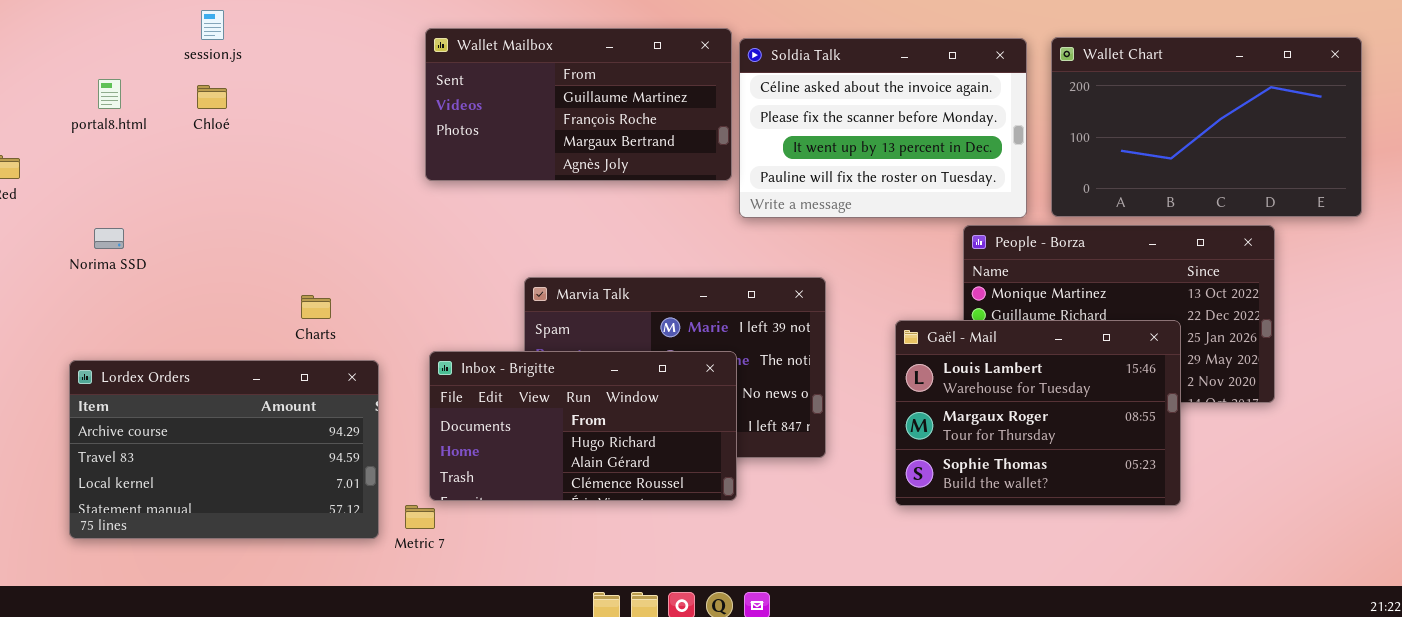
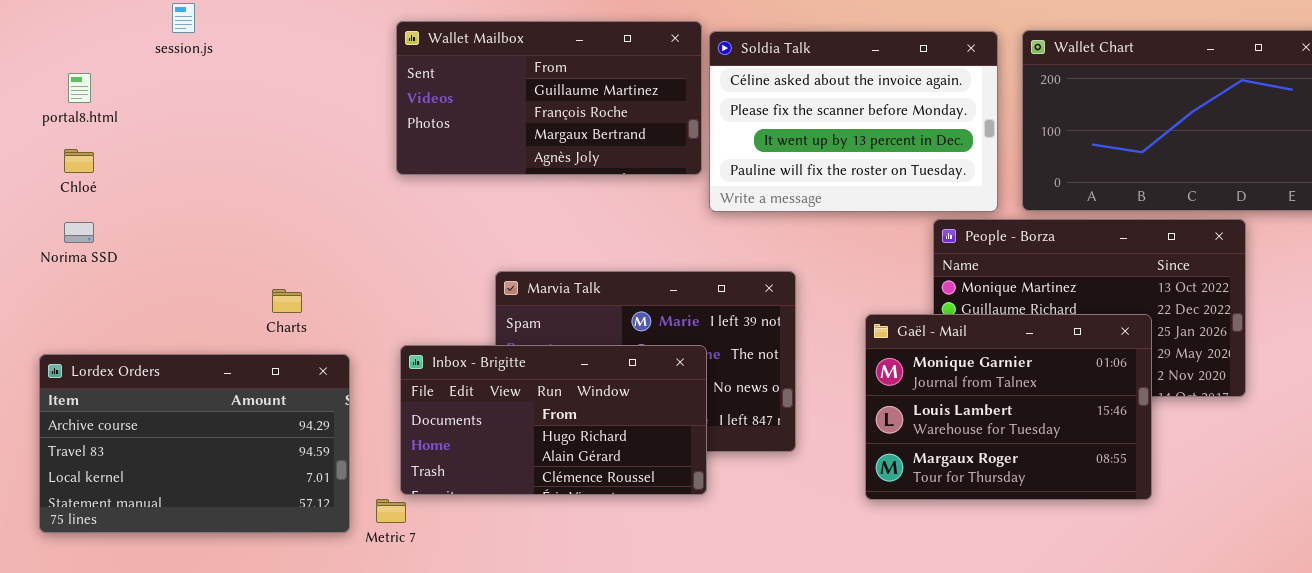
Chloé: [197,85,227,109] -> [64,149,94,173], moved
Gaël - Mail: [895,320,1181,506] -> [865,314,1152,500], scrolled up 1 row

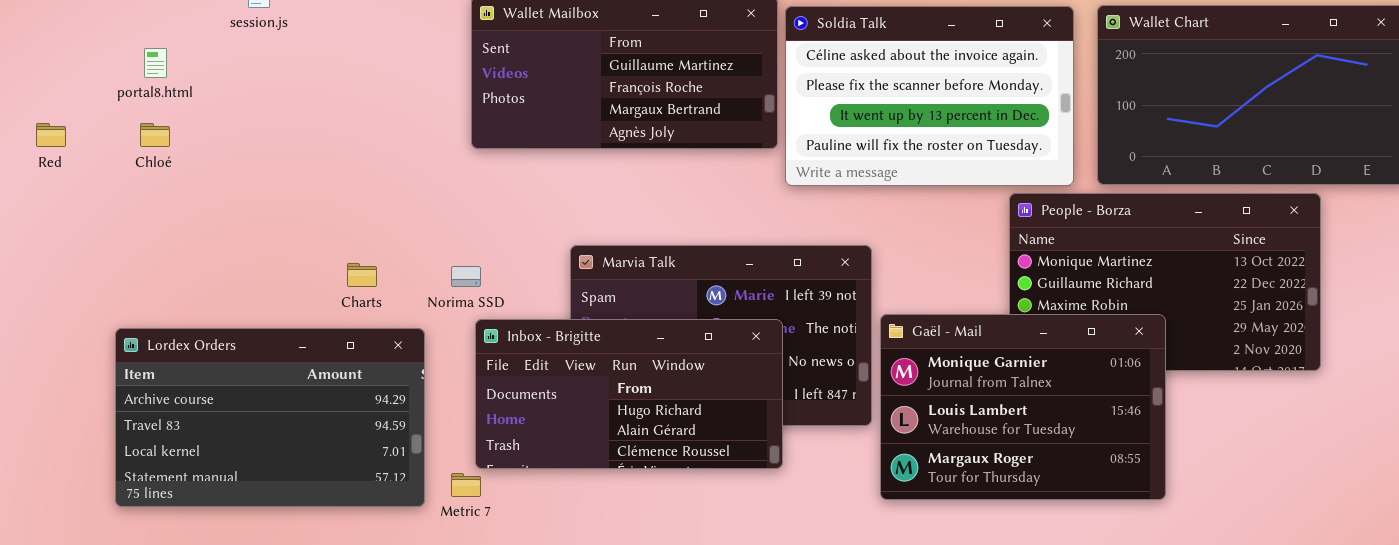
Norima SSD: [64,222,94,243] -> [451,266,481,287], moved
Gaël - Mail: [865,314,1152,500] -> [880,314,1166,500], moved

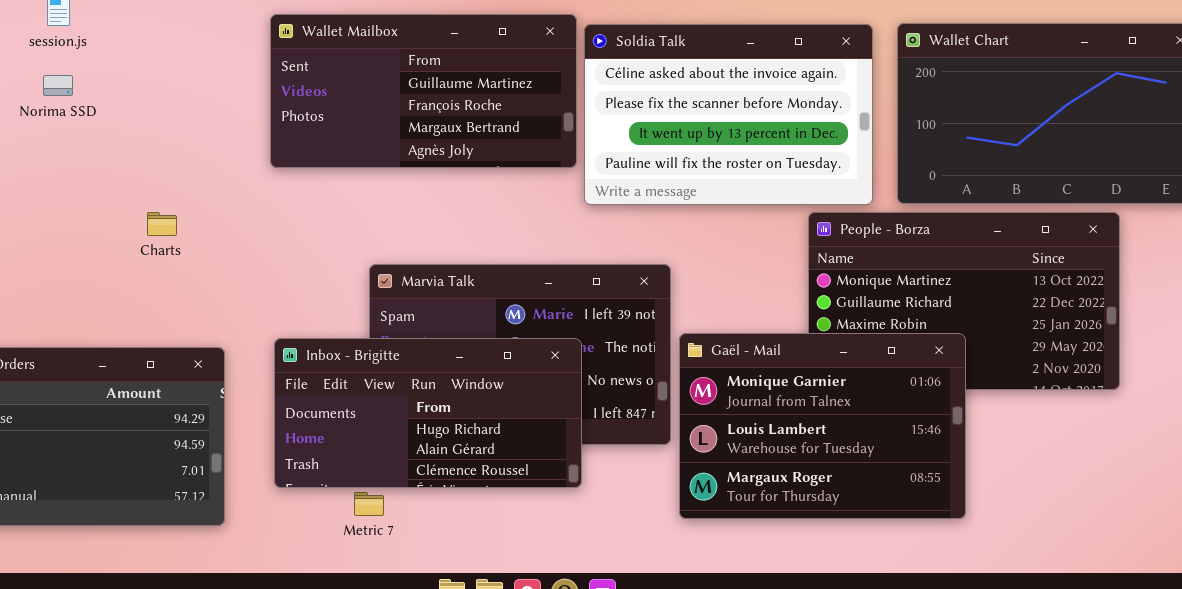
Charts: [347,263,377,287] -> [147,212,177,236], moved
Norima SSD: [451,266,481,287] -> [43,75,73,96], moved
Metric 7: [451,473,481,497] -> [354,492,384,516], moved

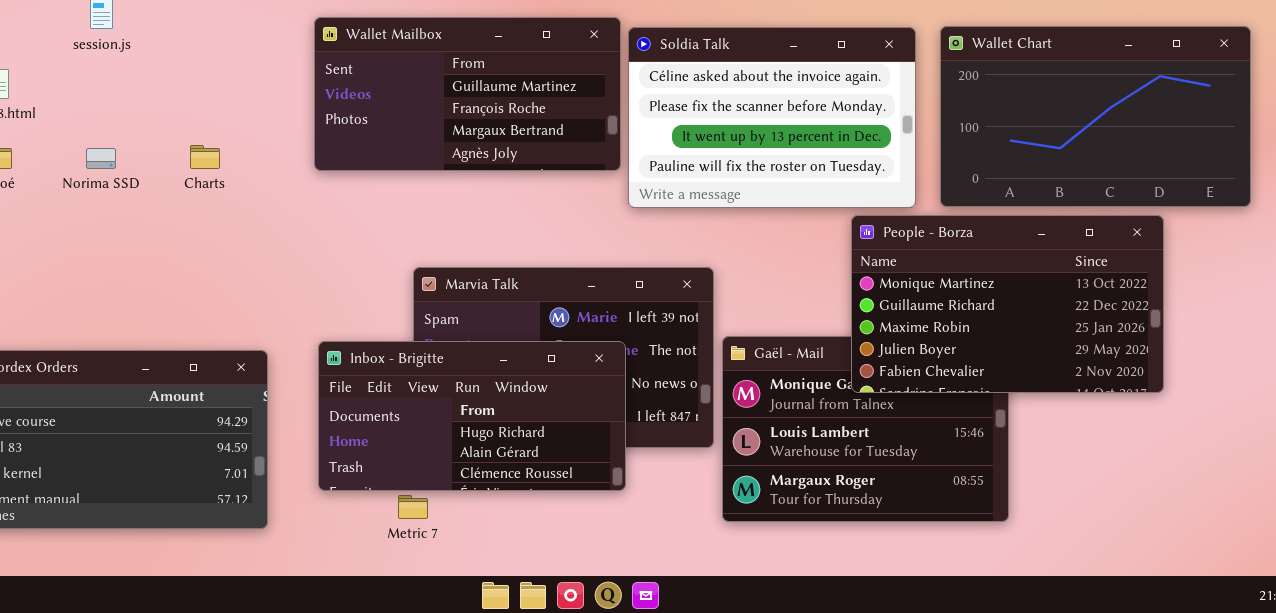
Norima SSD: [43,75,73,96] -> [86,148,116,169], moved
Charts: [147,212,177,236] -> [190,145,220,169], moved
People - Borza: [808,212,1120,390] -> [851,215,1164,393], raised

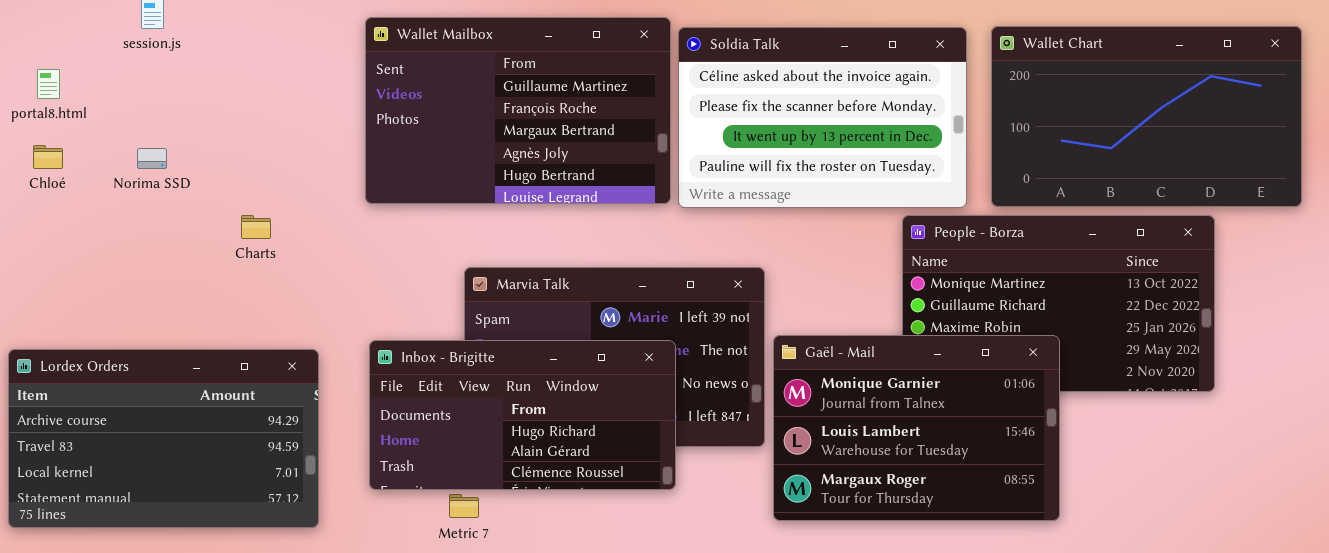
Wallet Mailbox: [314,17,621,171] -> [365,17,671,204], resized
Charts: [190,145,220,169] -> [241,215,271,239], moved
Gaël - Mail: [722,336,1009,522] -> [773,335,1060,521], raised

